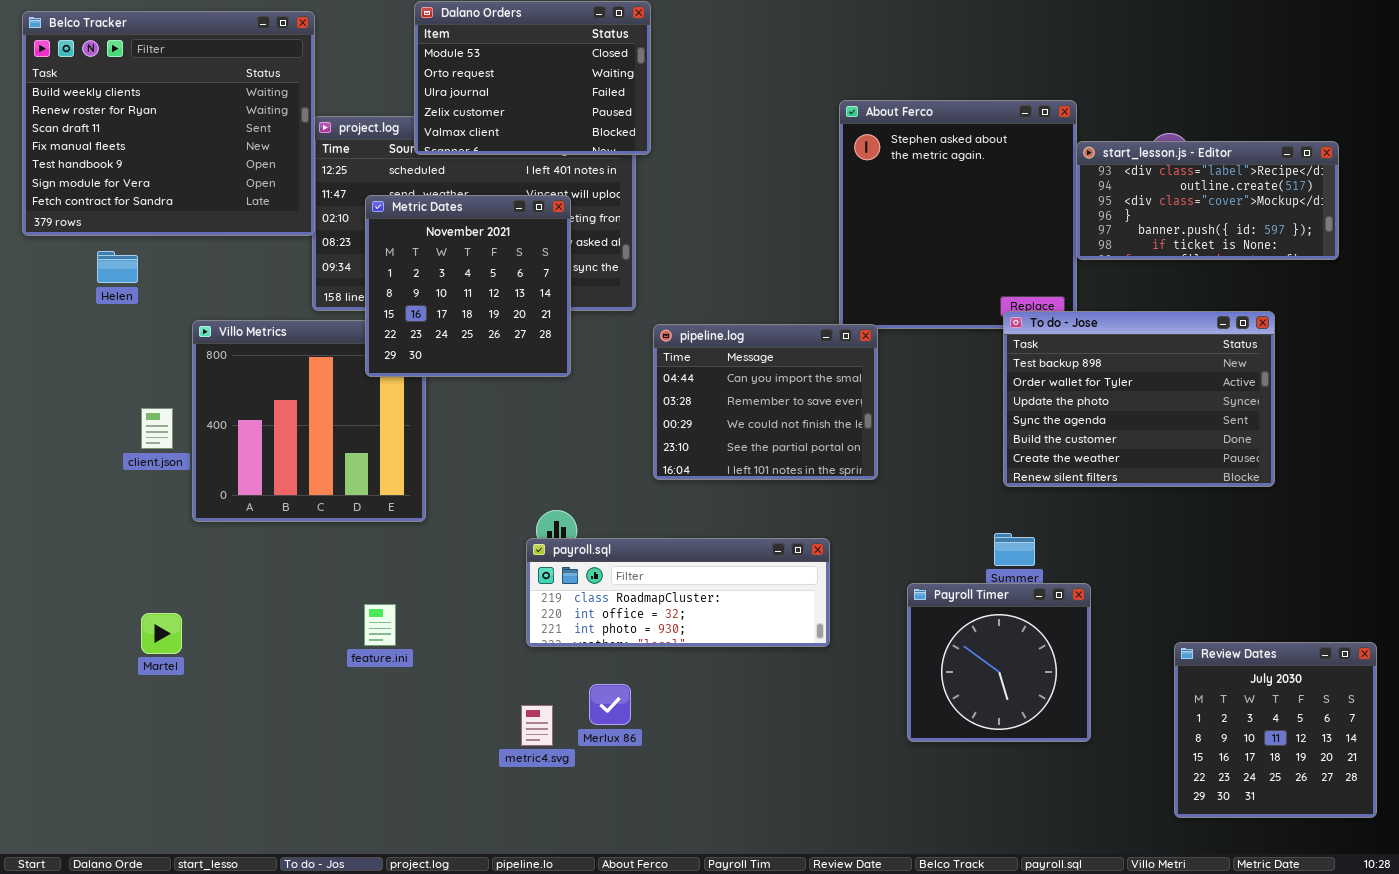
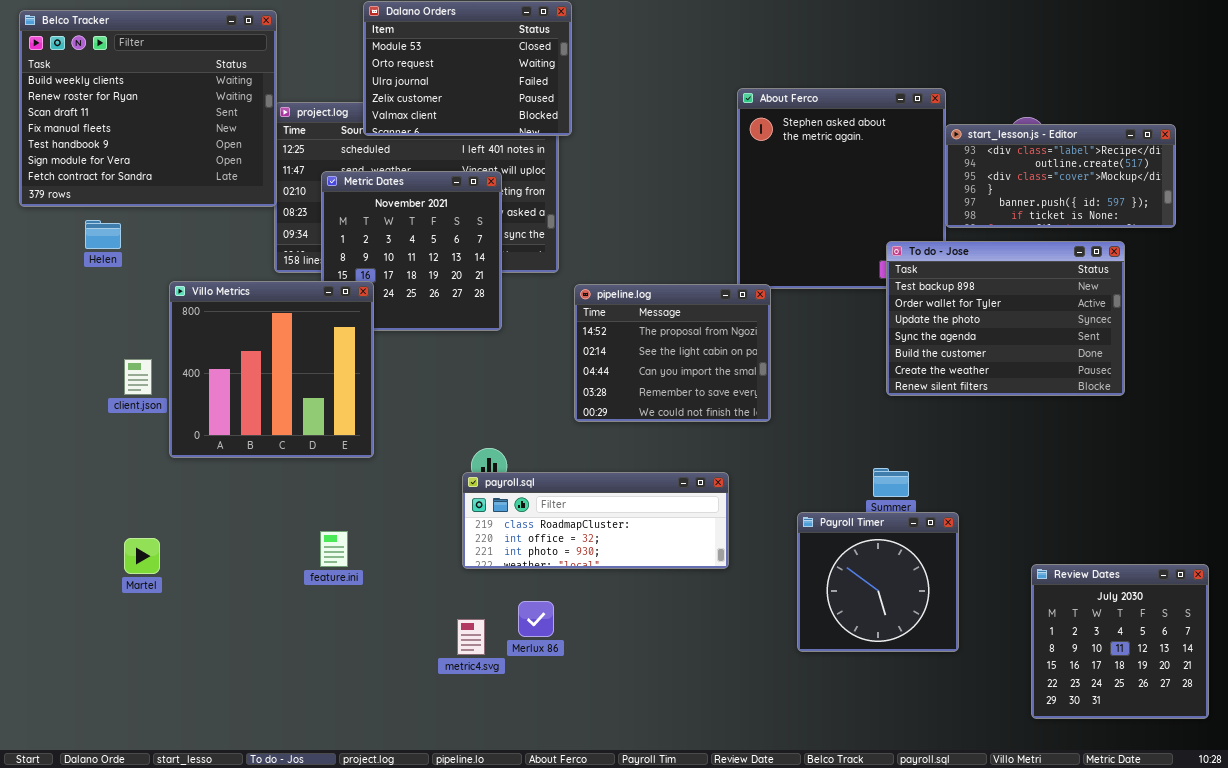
To do - Jose: [1003,311,1275,487] -> [886,241,1125,396], moved
Villo Metrics: [192,320,426,522] -> [169,281,374,458], raised
pipeline.log: [653,324,878,480] -> [574,284,771,422], scrolled up 2 rows

